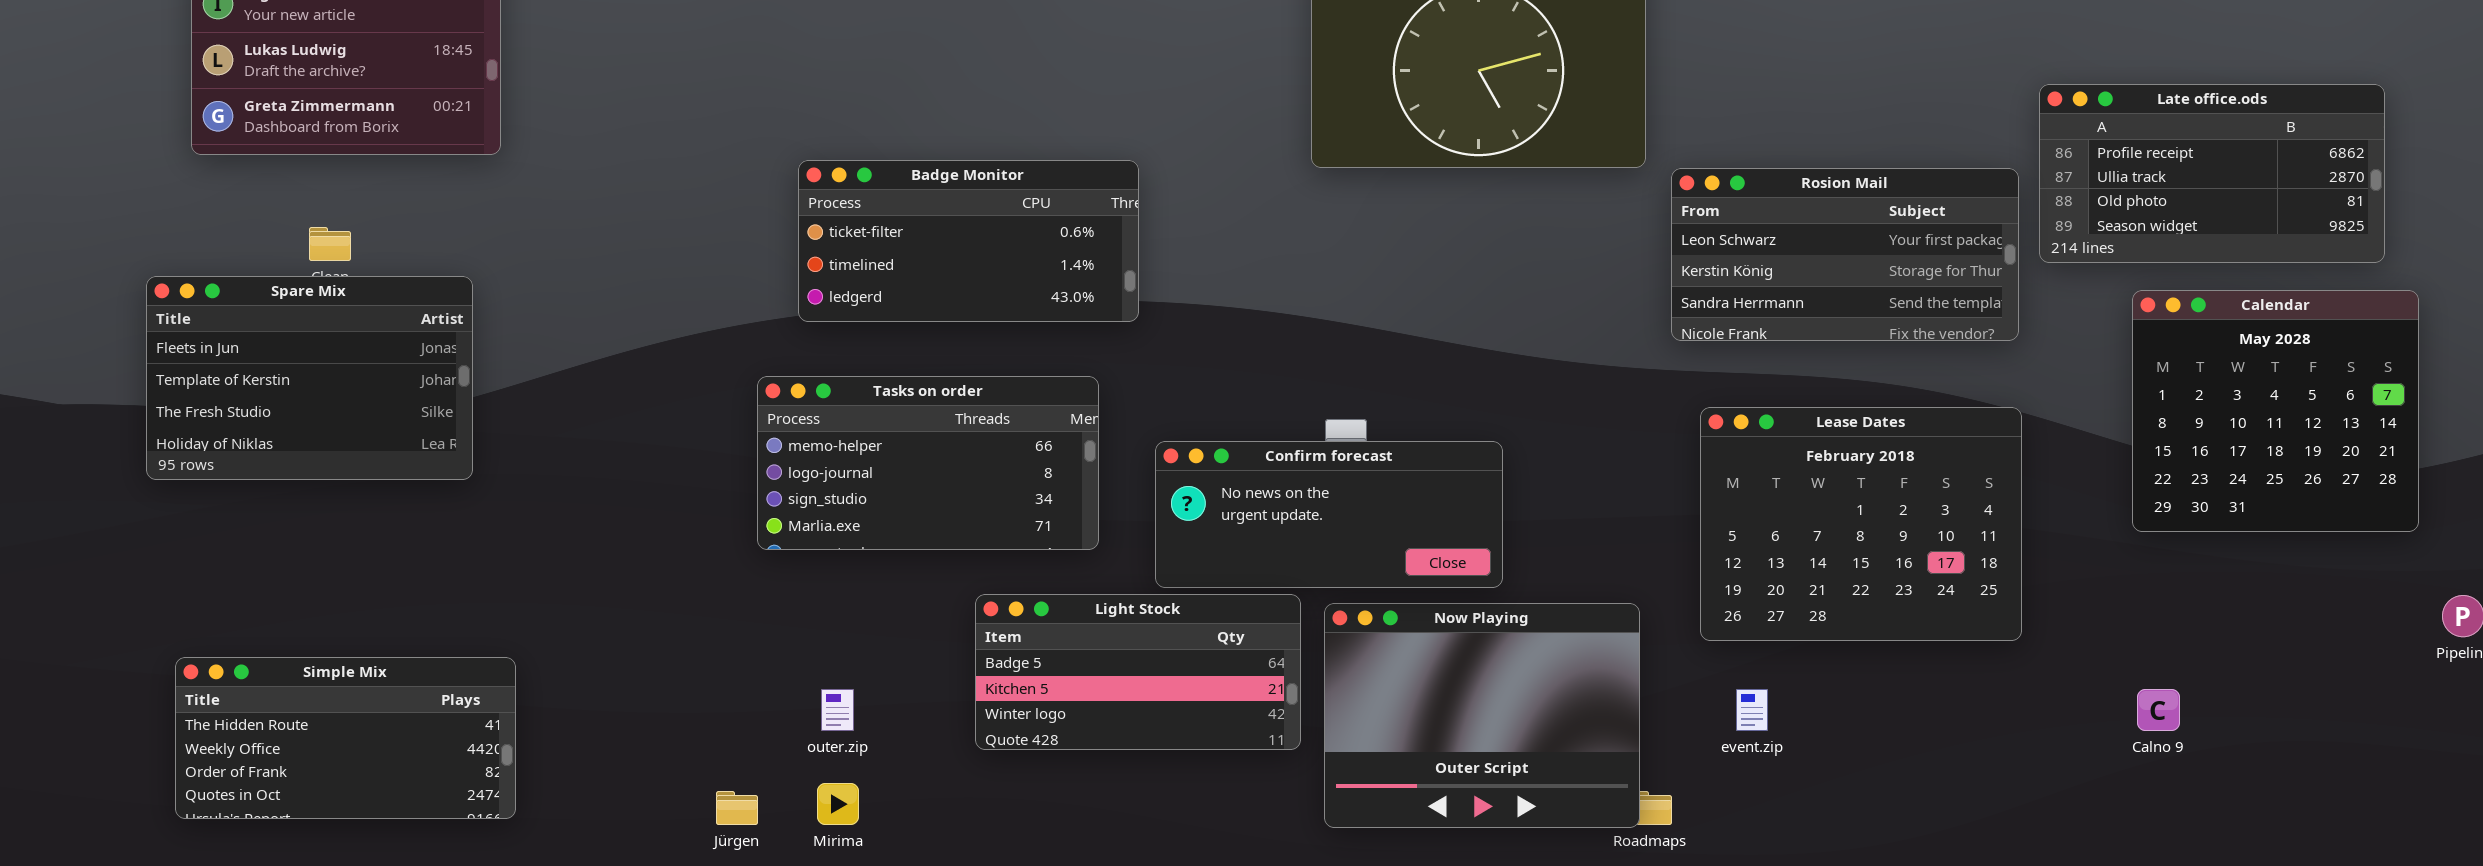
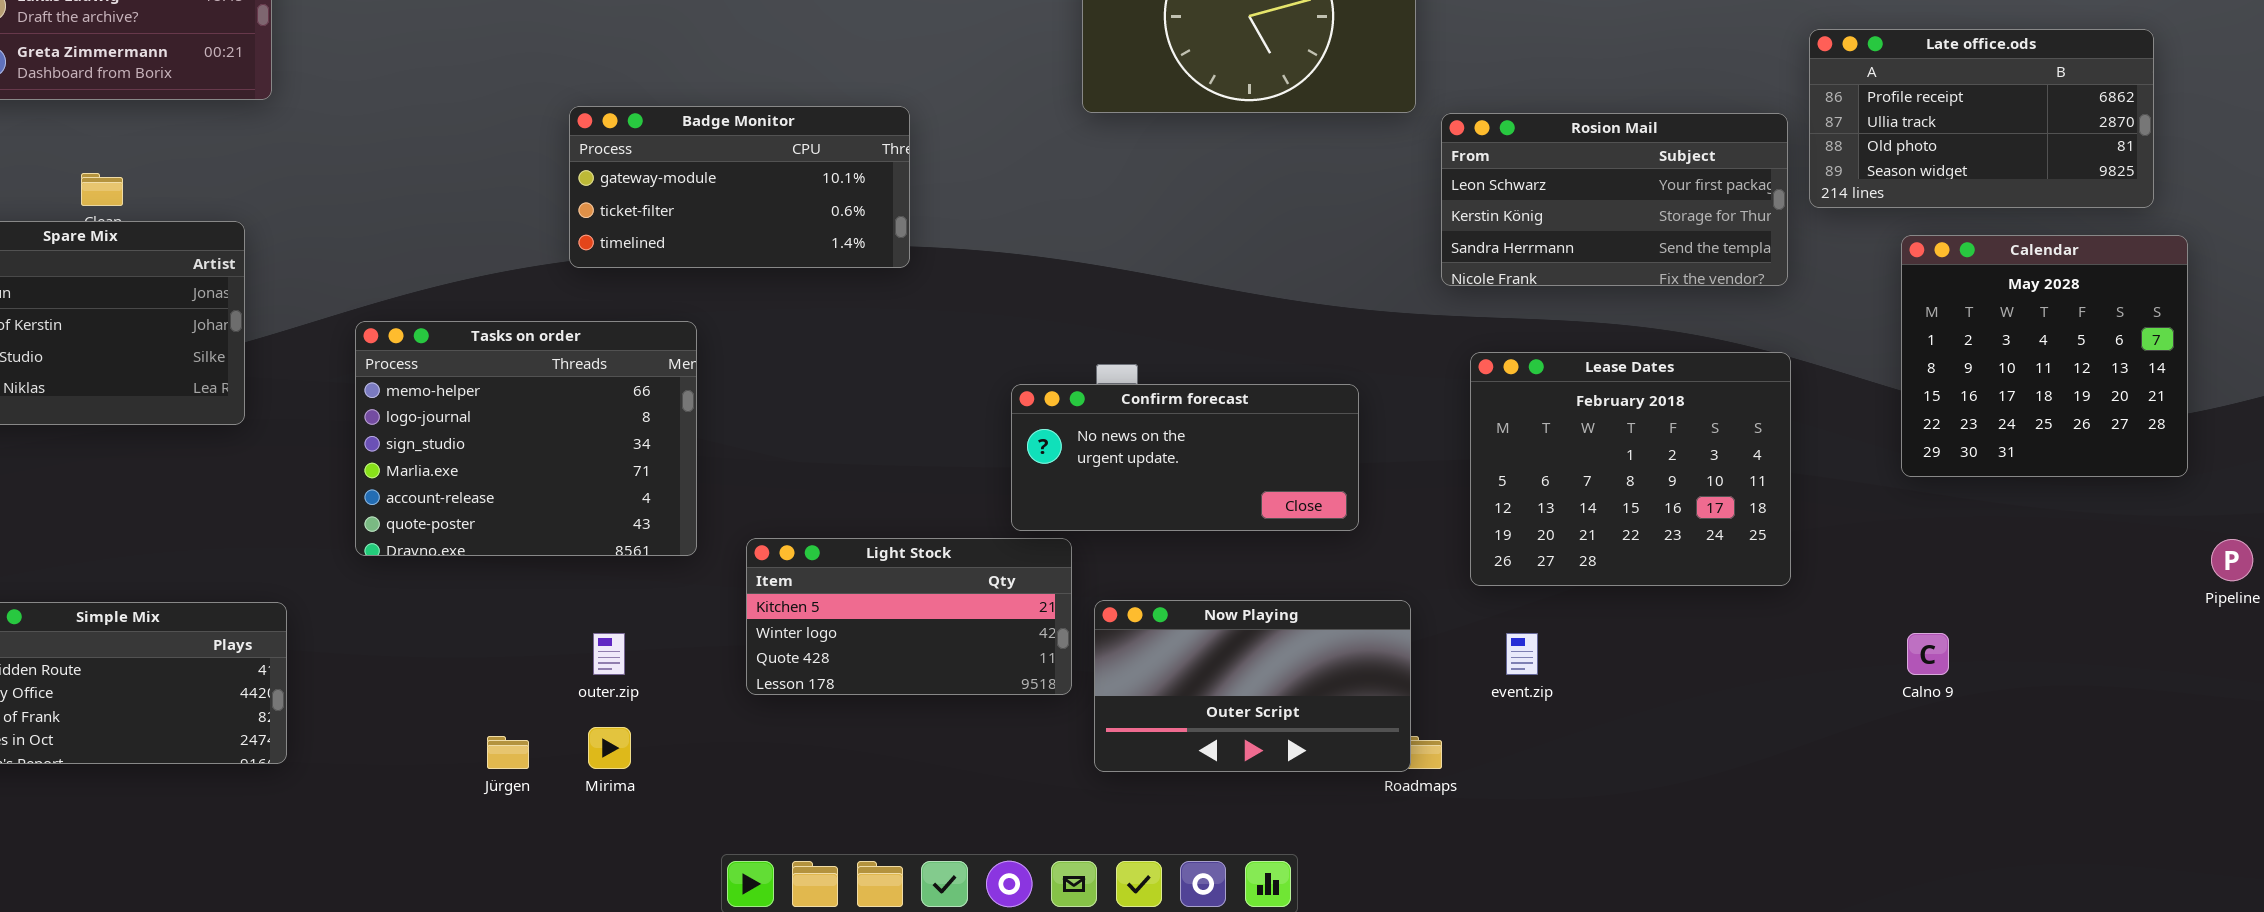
Badge Monitor: [798,160,1139,322] -> [569,106,910,268], scrolled up 1 row
Tasks on order: [757,376,1099,550] -> [355,321,697,556], moved, resized
Confirm forecast: [1155,441,1503,588] -> [1011,384,1359,531], moved
Light Stock: [975,594,1301,750] -> [746,538,1072,695], scrolled down 1 row
Now Playing: [1324,603,1640,828] -> [1094,600,1411,772], resized

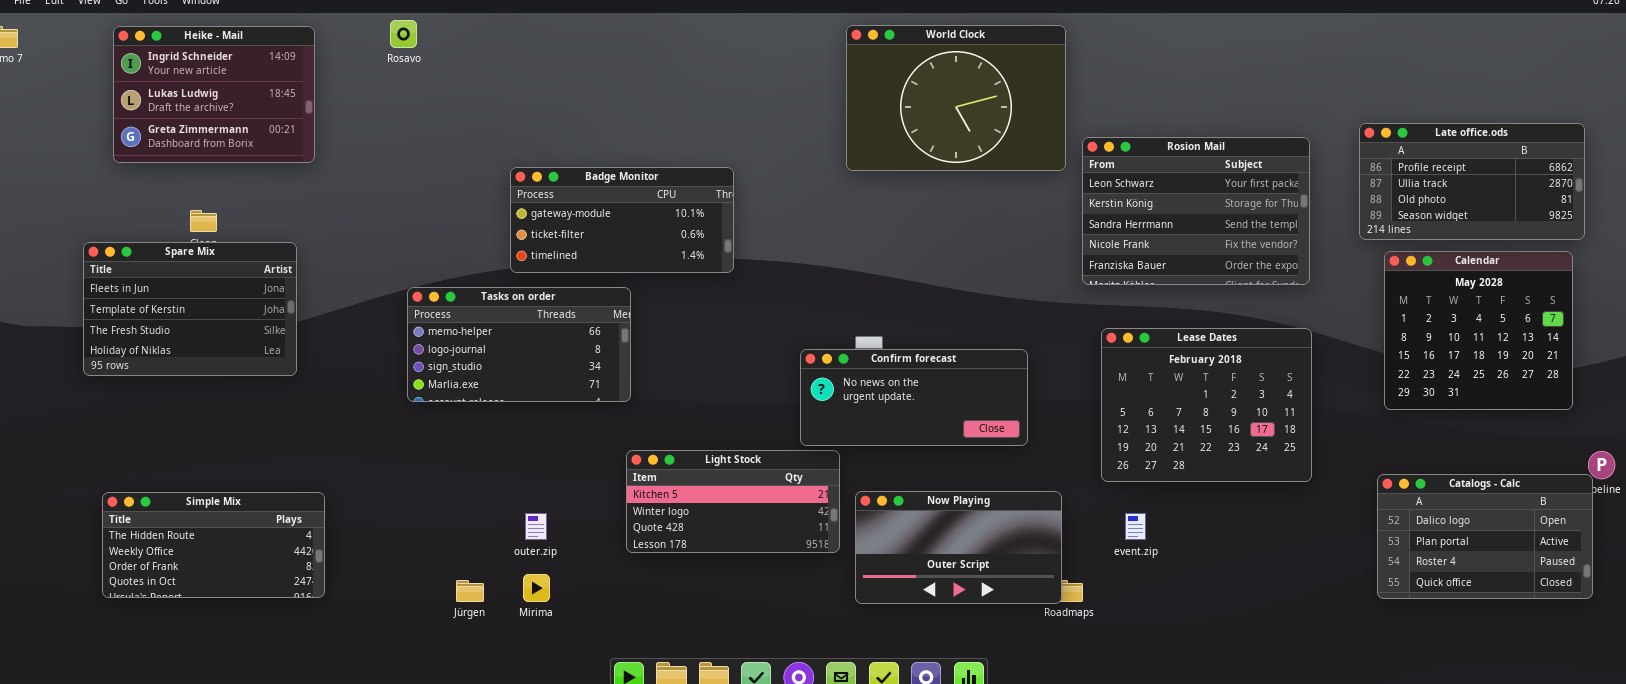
Late office.ods: [1809,29,2154,208] -> [1359,123,1585,240], moved
Rosion Mail: [1441,113,1788,286] -> [1082,137,1310,285], resized
Tasks on order: [355,321,697,556] -> [407,287,631,402], moved, resized
Catalogs - Calc: none -> [1377,474,1593,599], opened

